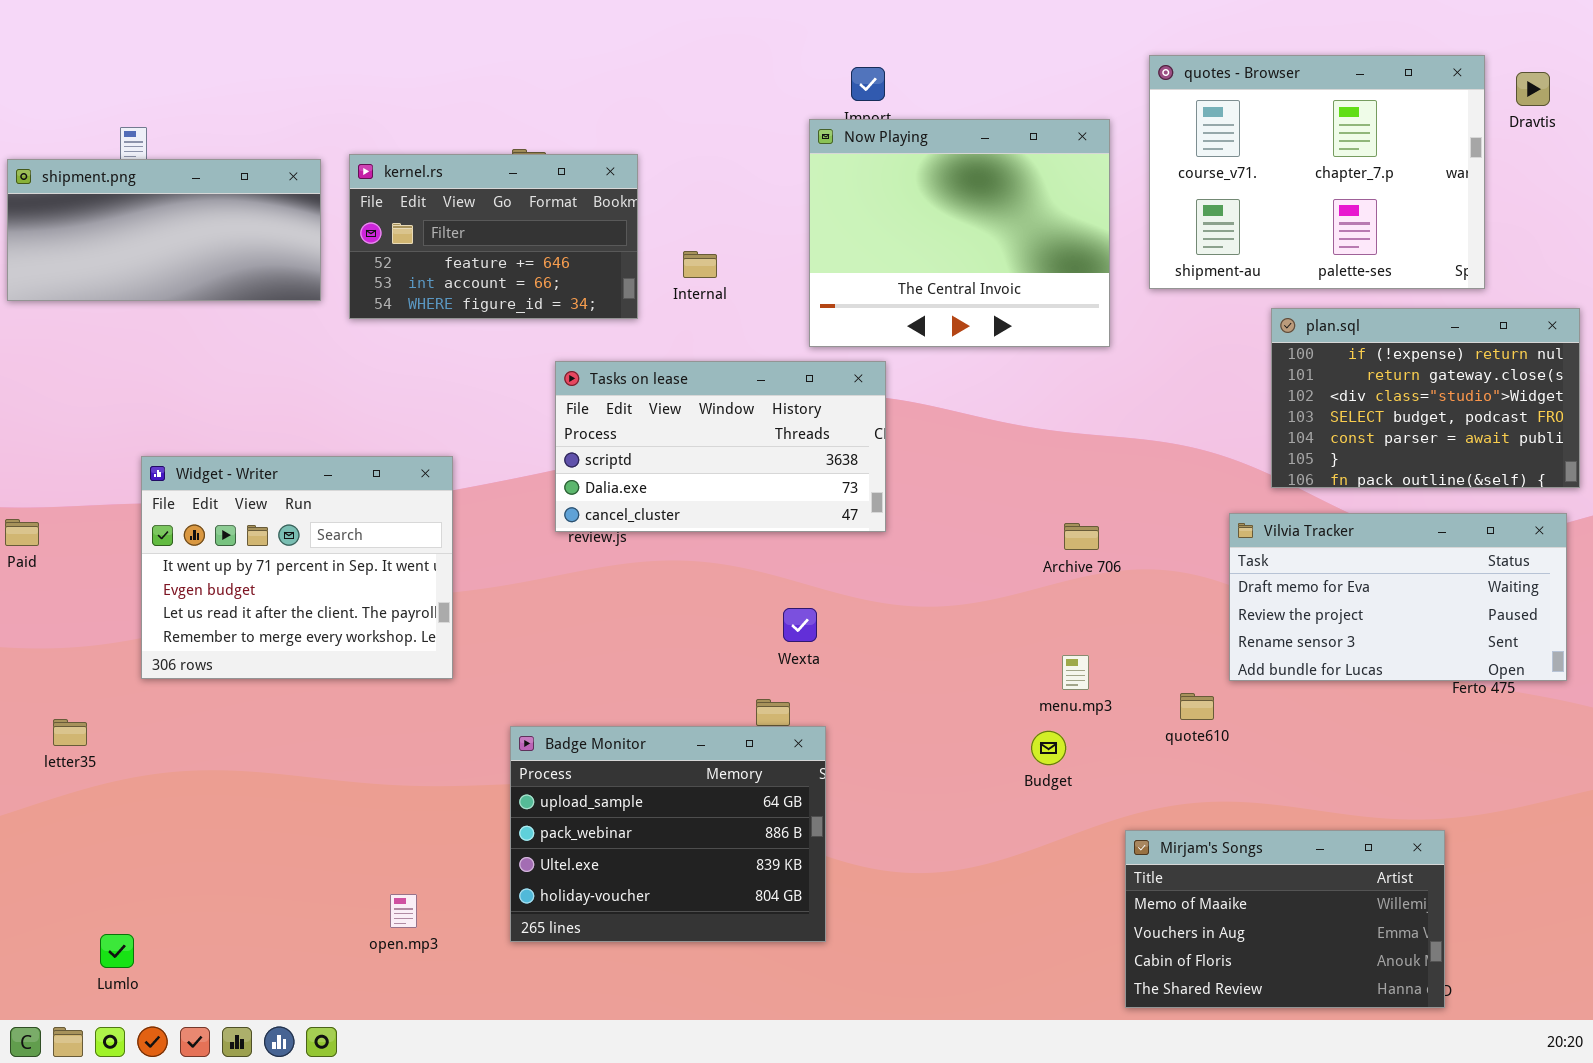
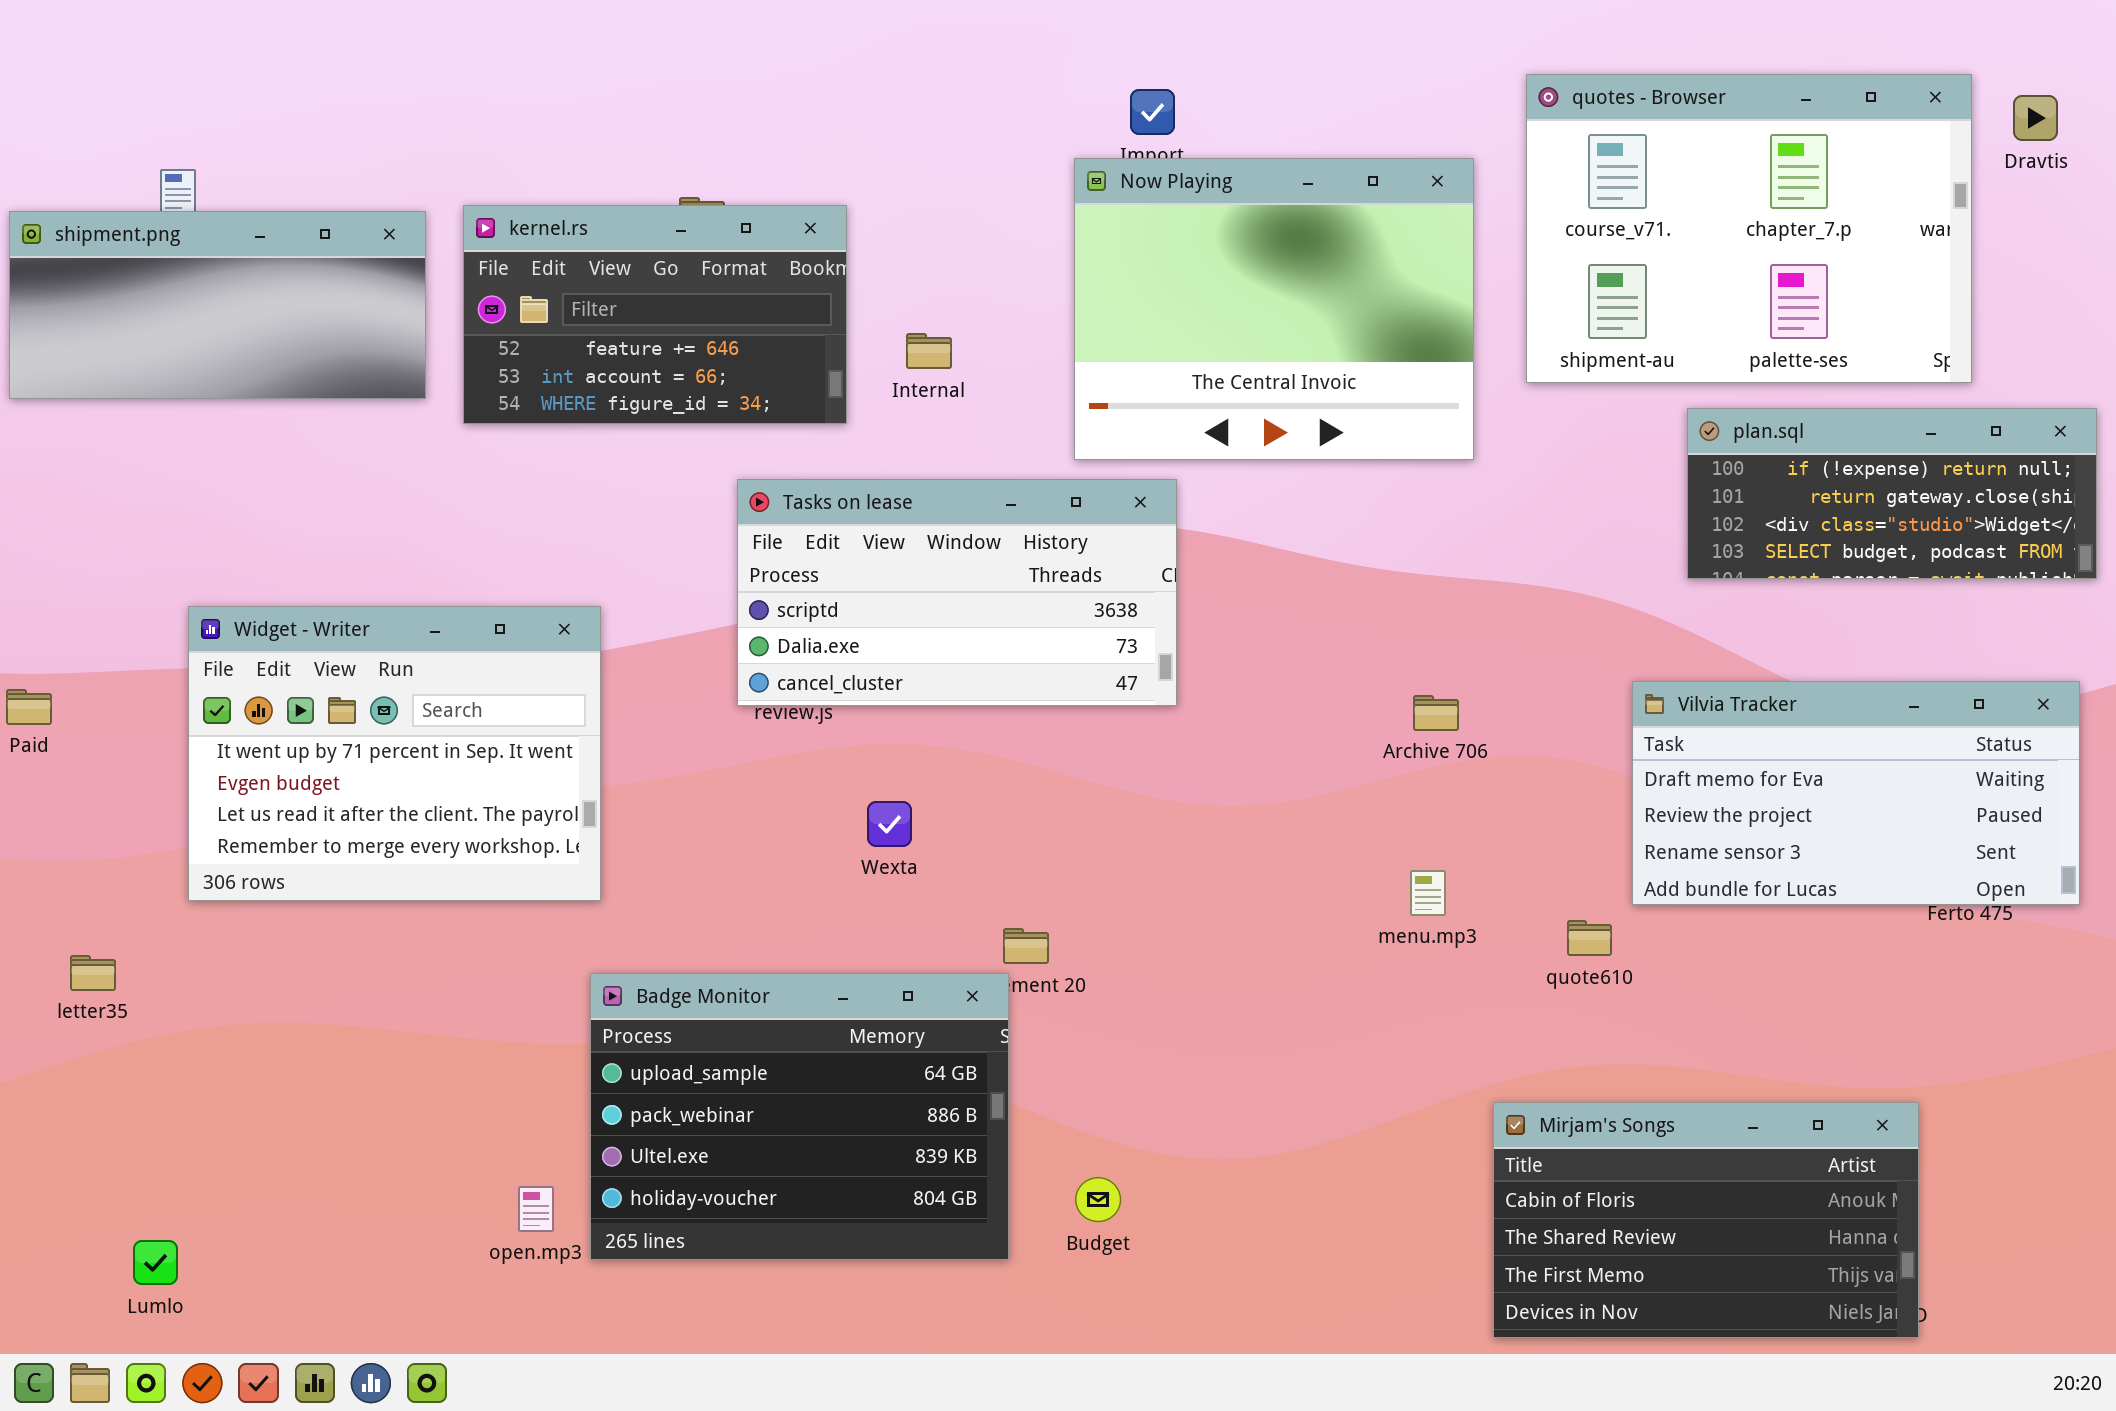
plan.sql: [1271,308,1580,488] -> [1687,408,2097,579], resized
Wexta: [783,608,817,642] -> [867,801,912,847], moved
Badge Monitor: [510,726,826,942] -> [590,973,1009,1260], moved
Budget: [1031,731,1066,765] -> [1075,1177,1121,1222], moved
Mirjam's Songs: [1125,830,1445,1008] -> [1493,1102,1919,1338], scrolled down 2 rows

